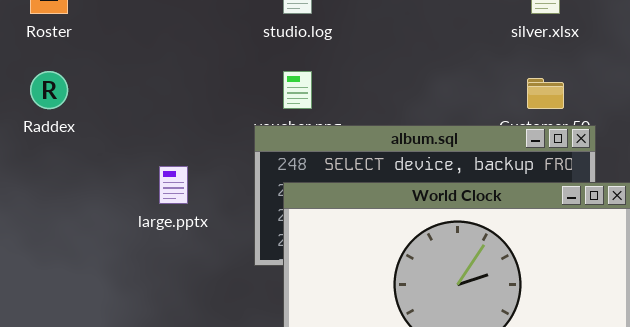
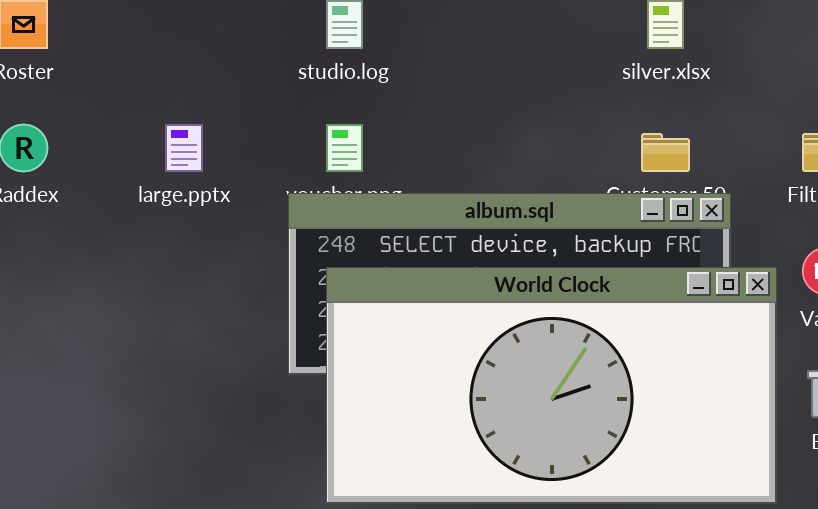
large.pptx: [159,166,188,204] -> [165,124,203,172], moved

